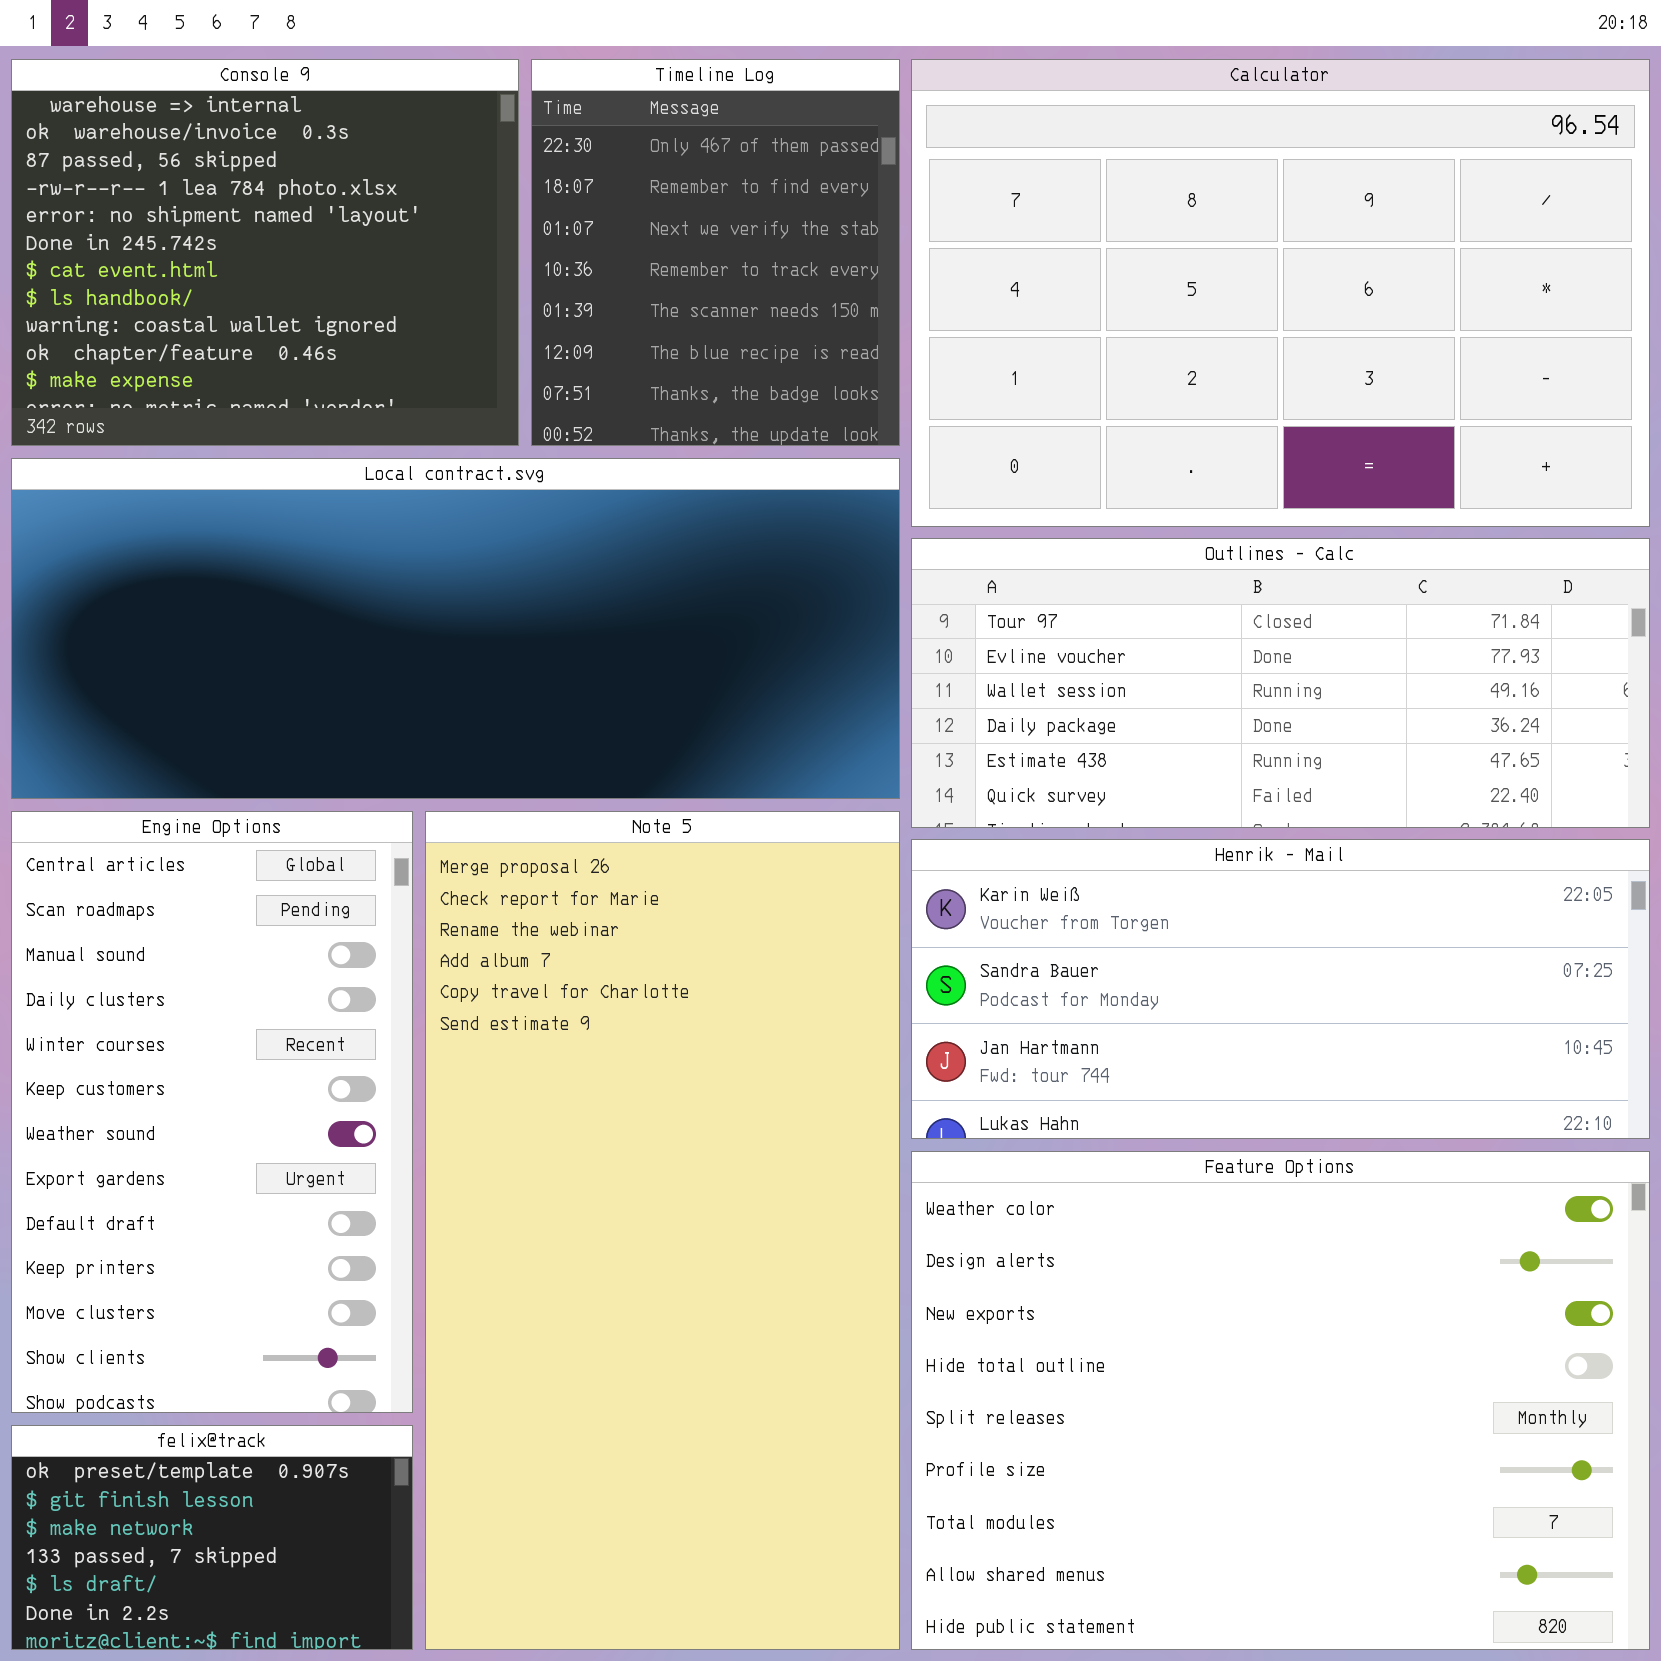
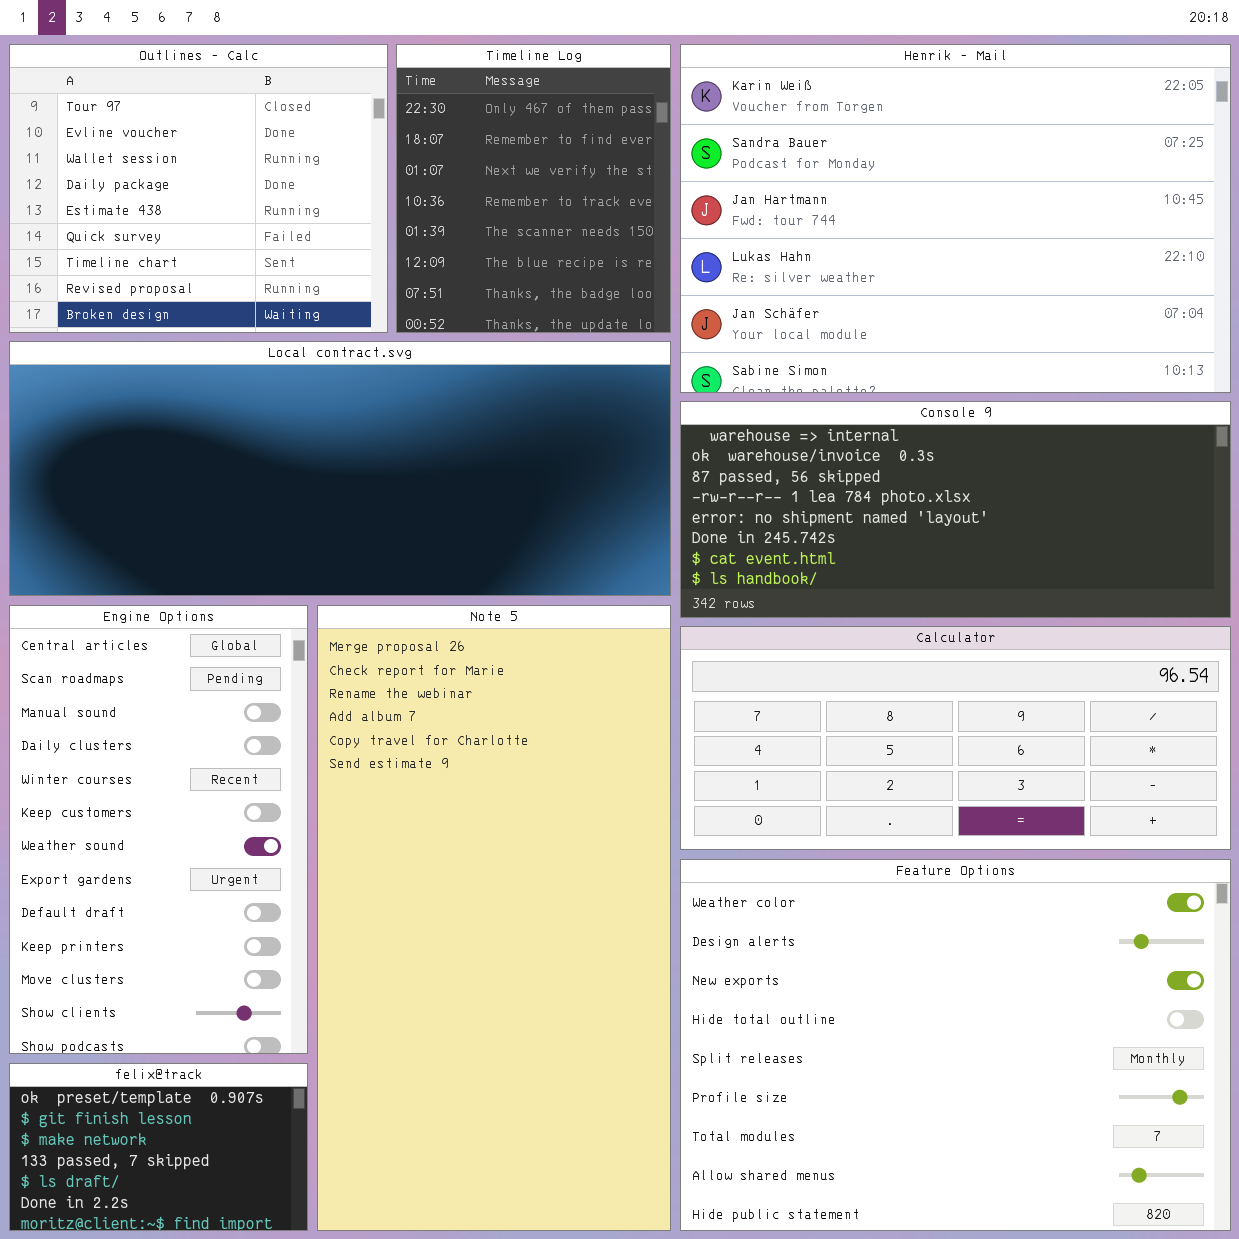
Console 9: [11,59,519,446] -> [680,401,1231,618], moved, resized
Calculator: [911,59,1650,527] -> [680,626,1231,850], moved, resized
Outlines - Calc: [911,538,1650,828] -> [9,44,388,333], moved, resized
Henrik - Mail: [911,839,1650,1139] -> [680,44,1231,393], moved, resized

